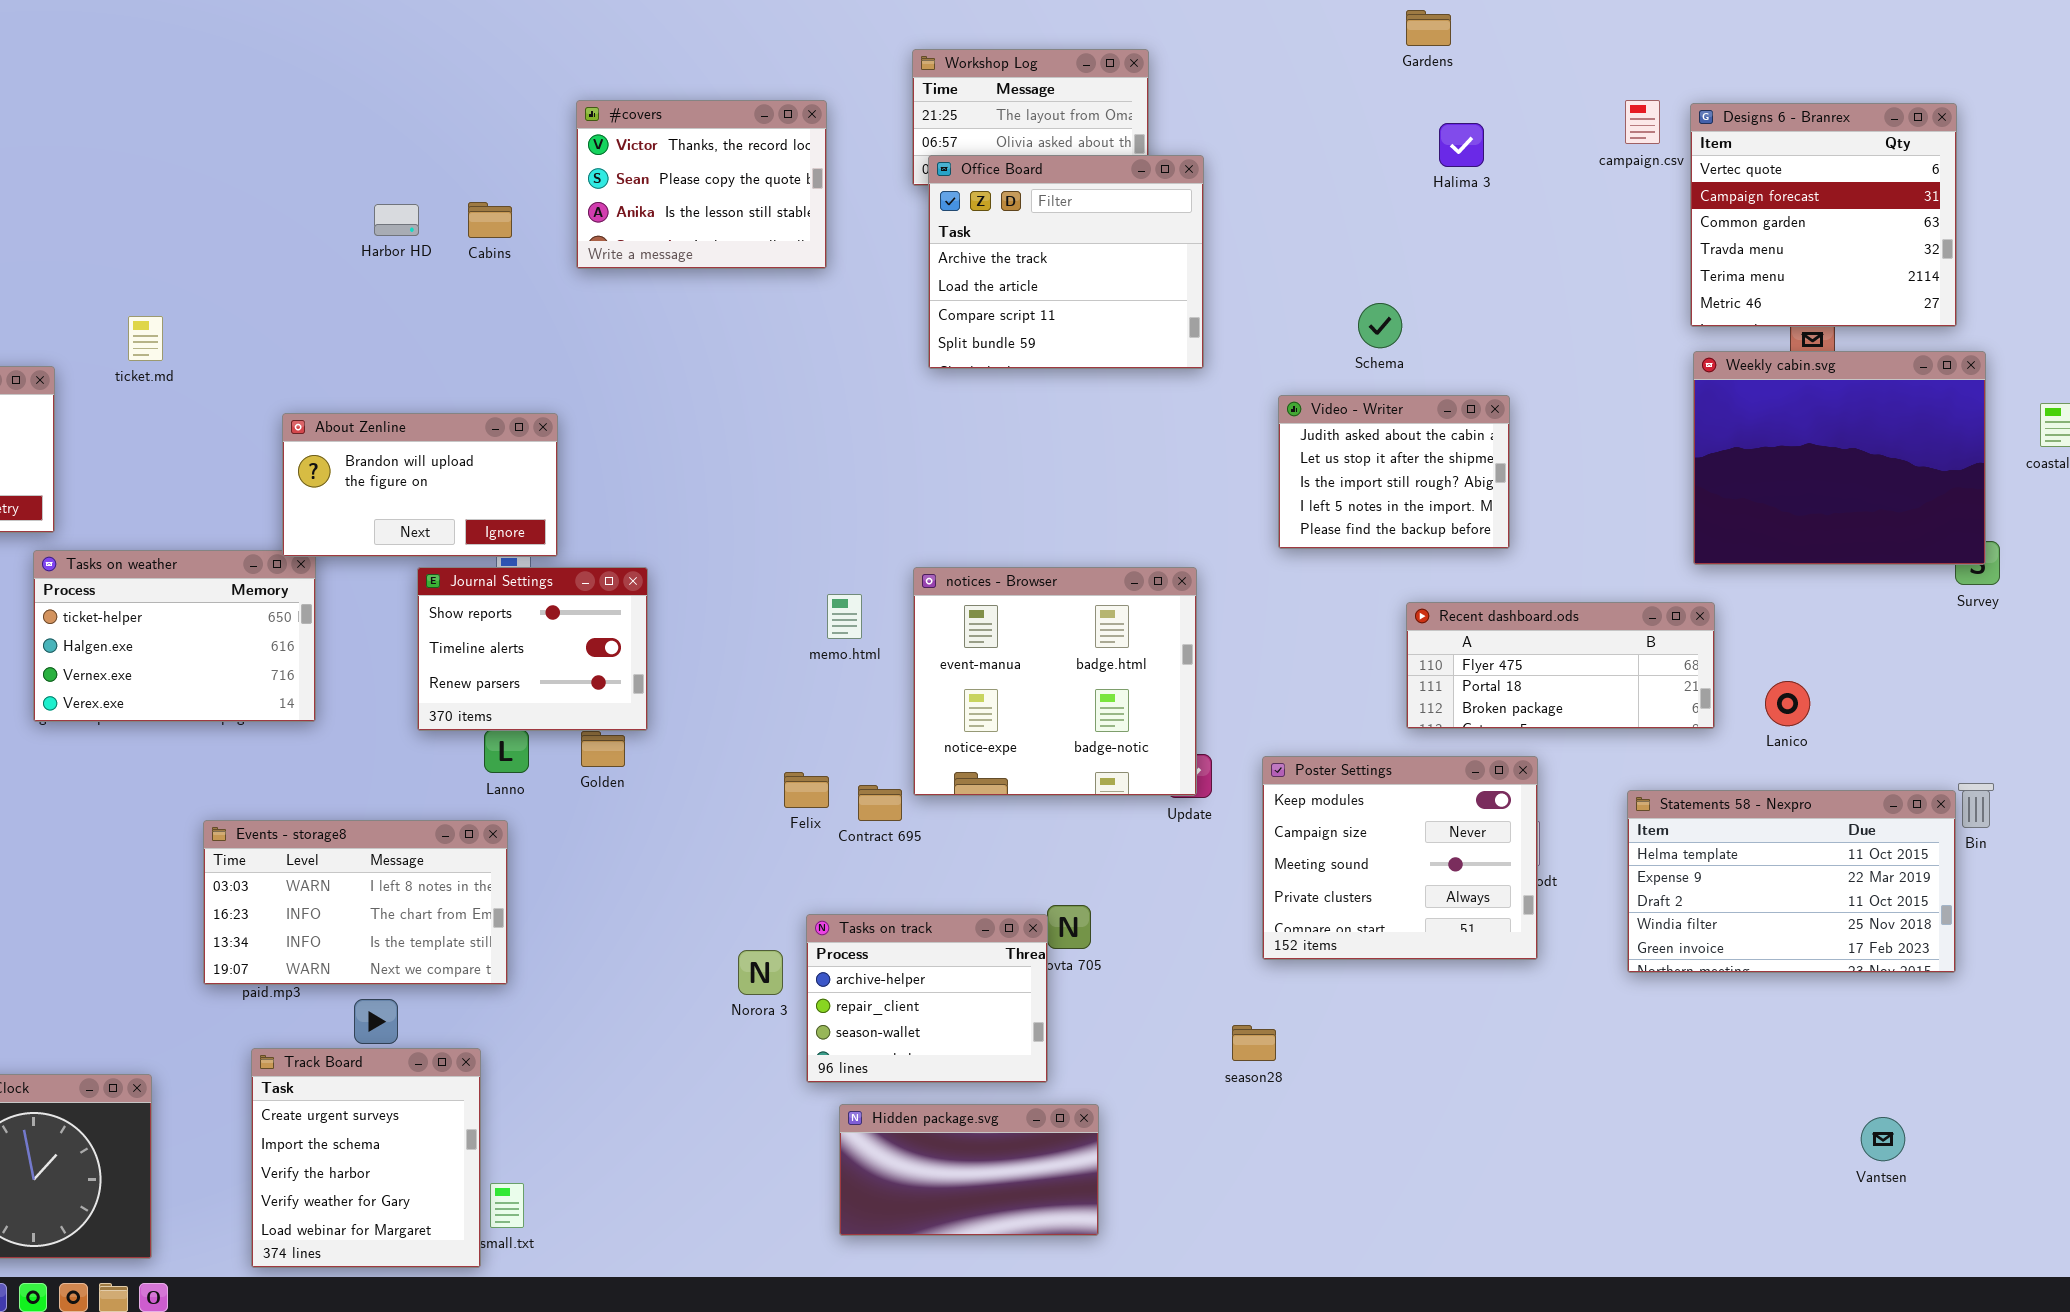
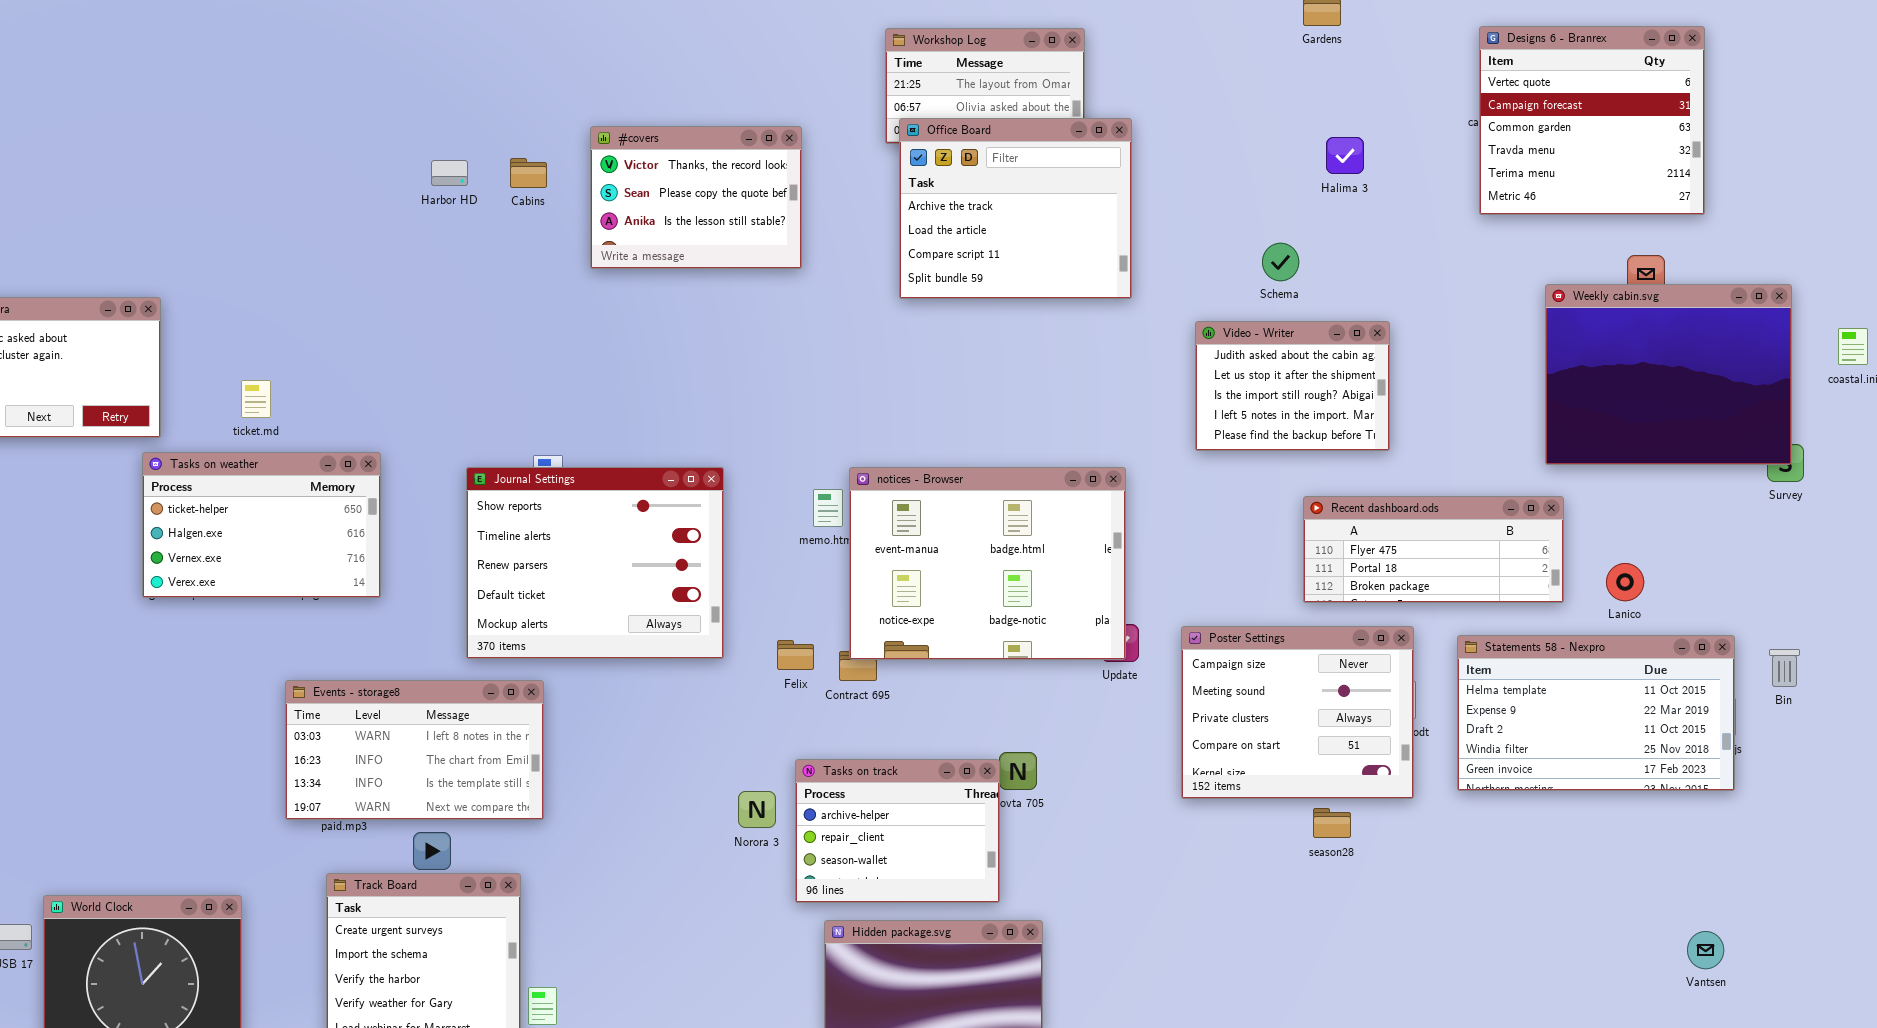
#covers: [576,100,827,269] -> [590,126,802,269], moved
Designs 6 - Branrex: [1690,103,1957,327] -> [1479,26,1705,215], moved
Halima 3: [1439,123,1484,167] -> [1326,137,1364,174], moved
ticket.md: [128,316,163,361] -> [241,380,271,418], moved
About Zenline: [282,413,558,557] -> none, closed
Journal Settings: [417,567,648,731] -> [466,467,724,659], resized
notices - Browser: [913,567,1197,796] -> [849,467,1126,660], resized
Poster Settings: [1262,756,1538,960] -> [1181,626,1414,799], scrolled down 1 row
Statements 58 - Nexpro: [1627,790,1956,973] -> [1457,635,1735,791], moved
season28: [1232,1025,1276,1061] -> [1313,808,1351,838], moved

